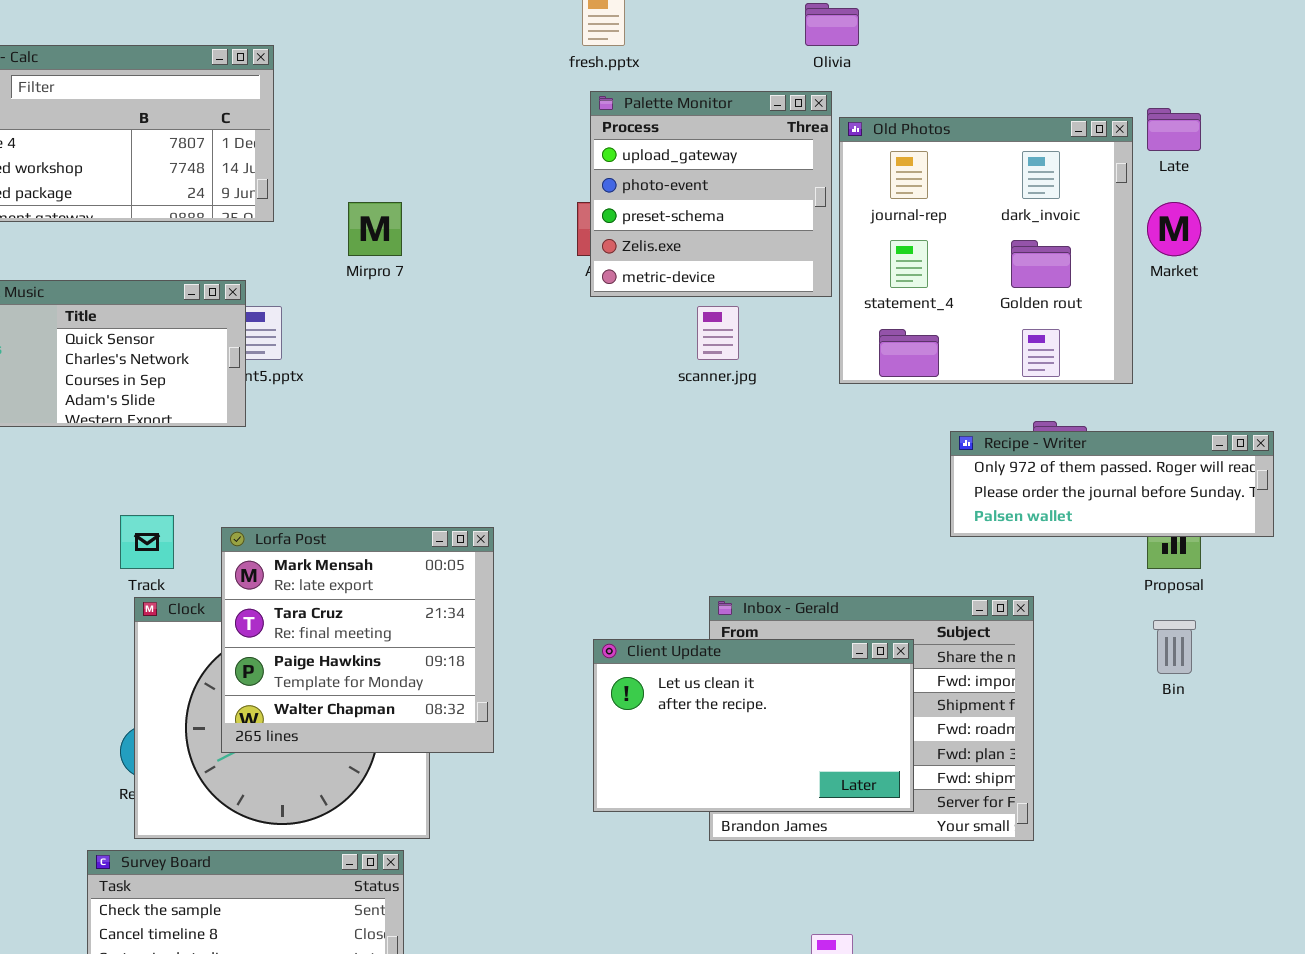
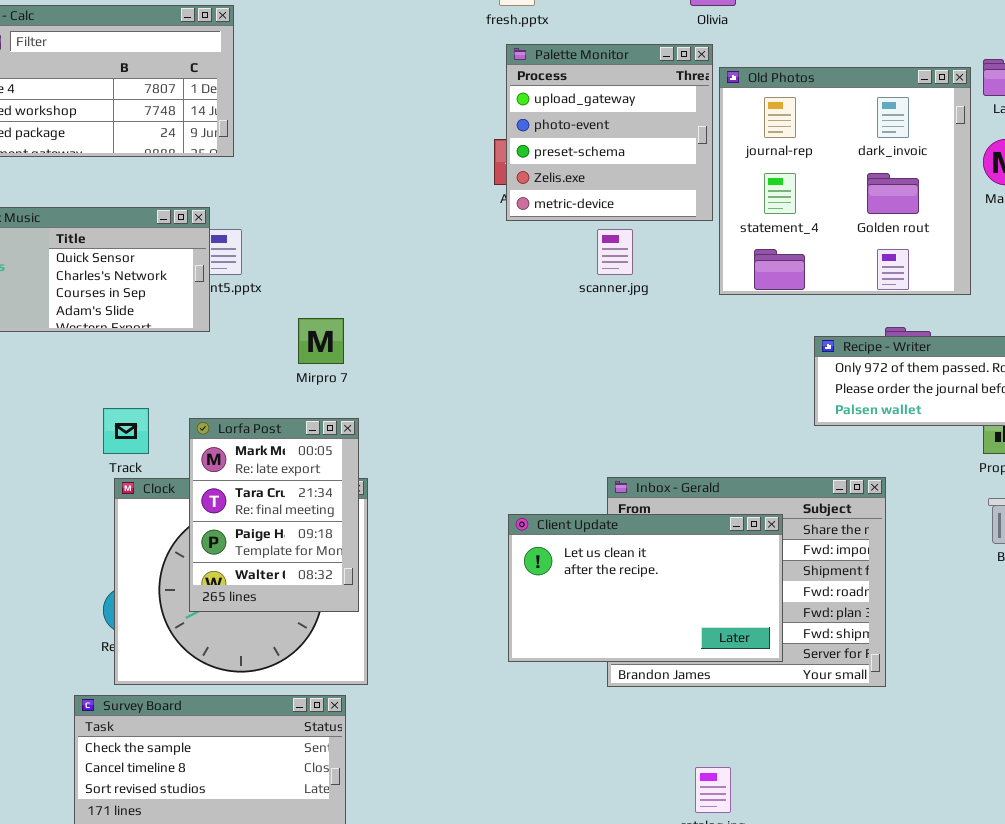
Mirpro 7: [348,202,402,256] -> [298,318,344,364], moved
Lorfa Post: [221,527,494,753] -> [189,418,359,612], resized

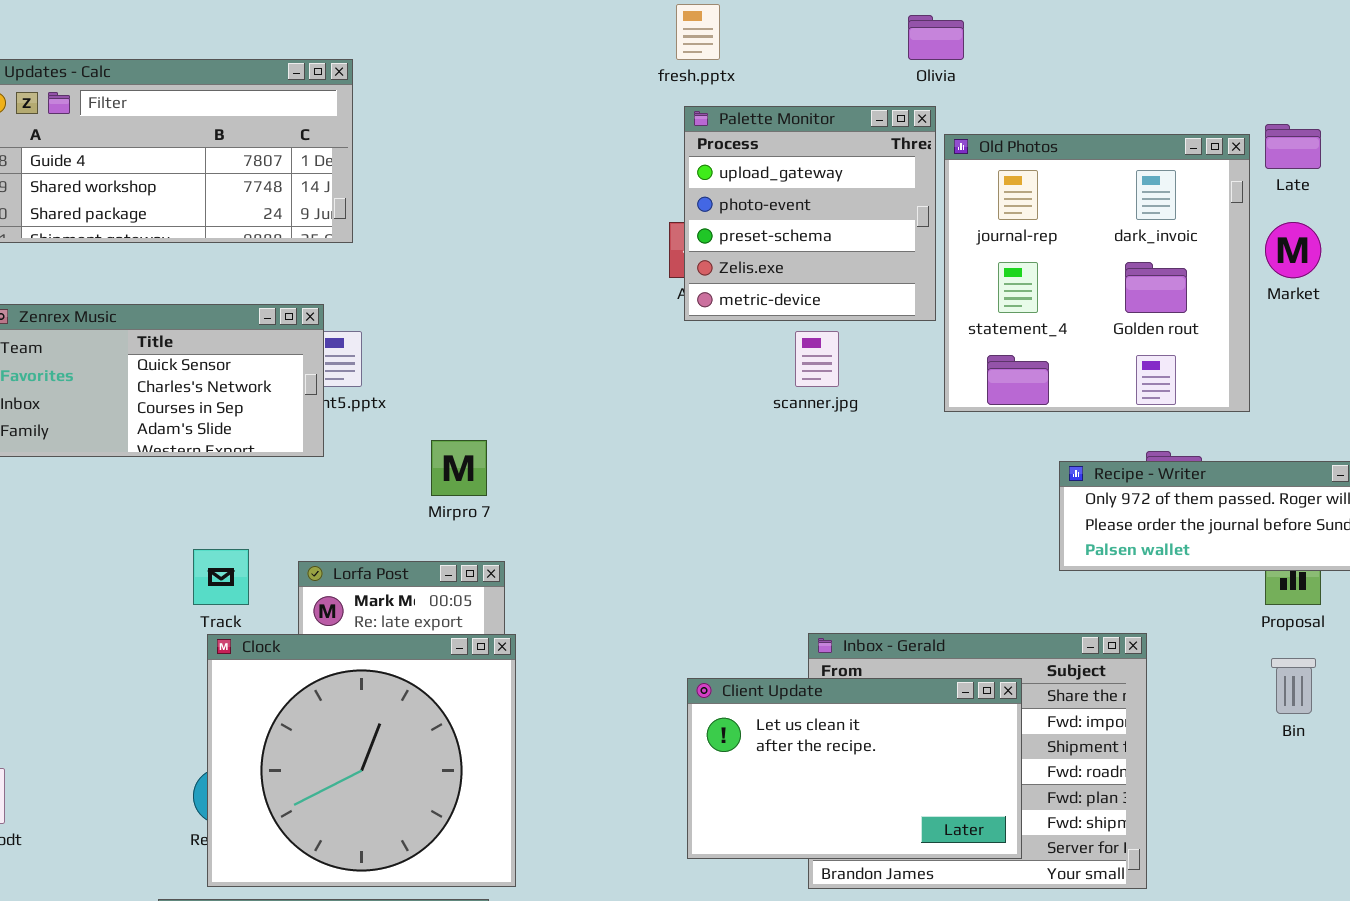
Clock: [114,478,368,685] -> [207,634,516,887], raised

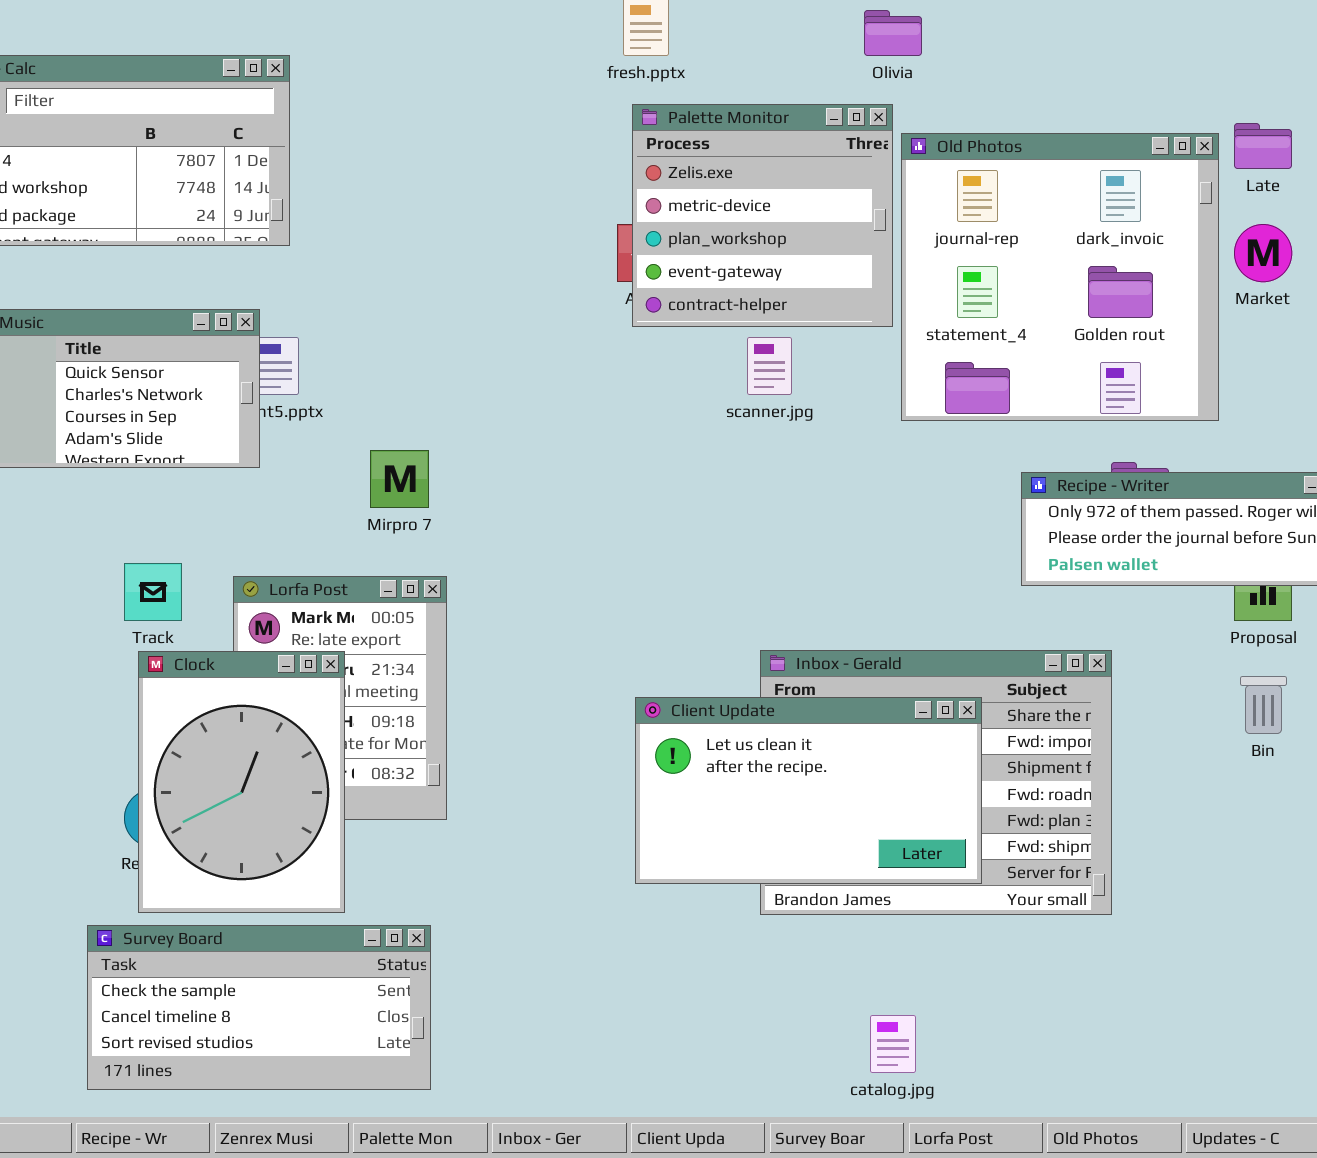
Palette Monitor: [684,106,936,321] -> [632,104,893,327], scrolled down 3 rows
Clock: [207,634,516,887] -> [138,651,345,913], resized

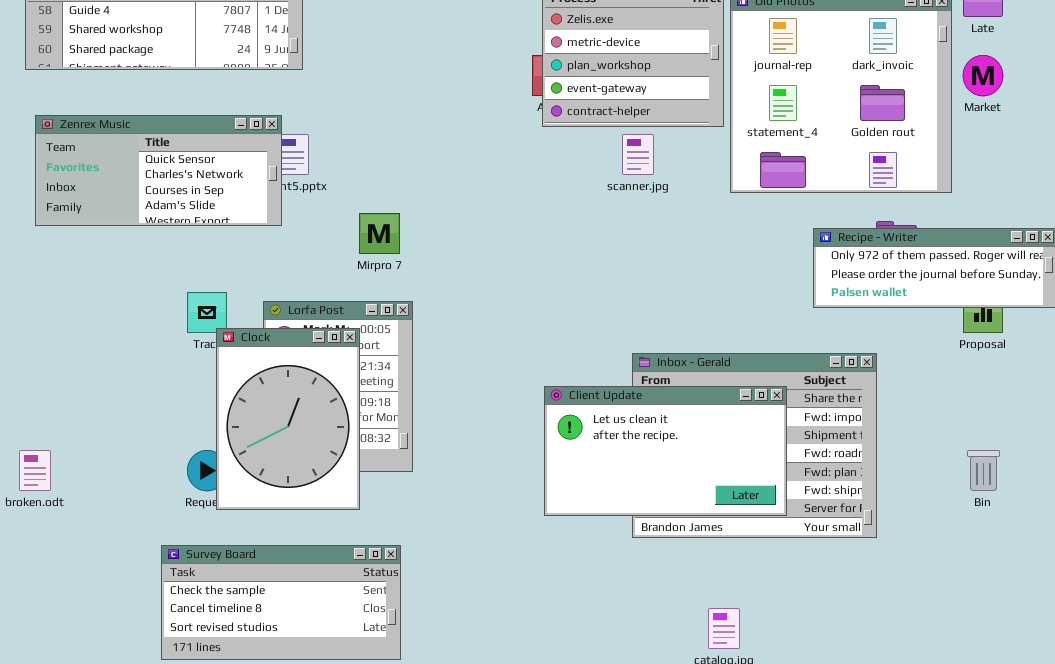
Clock: [138,651,345,913] -> [216,328,360,510], moved
Bin: [1240,676,1287,734] -> [967,450,1000,491], moved

